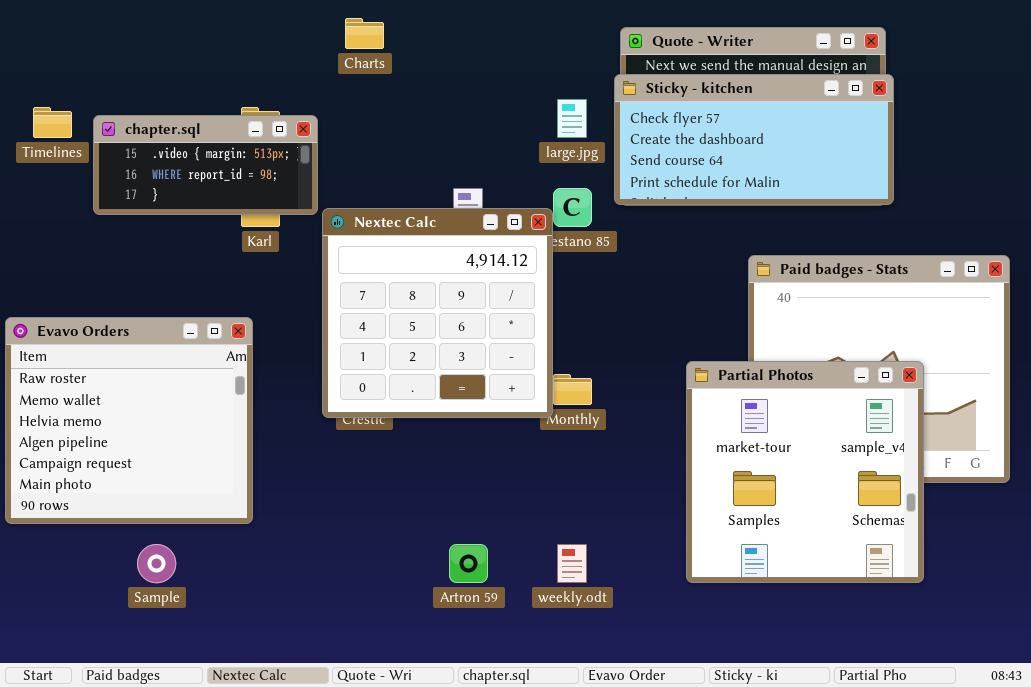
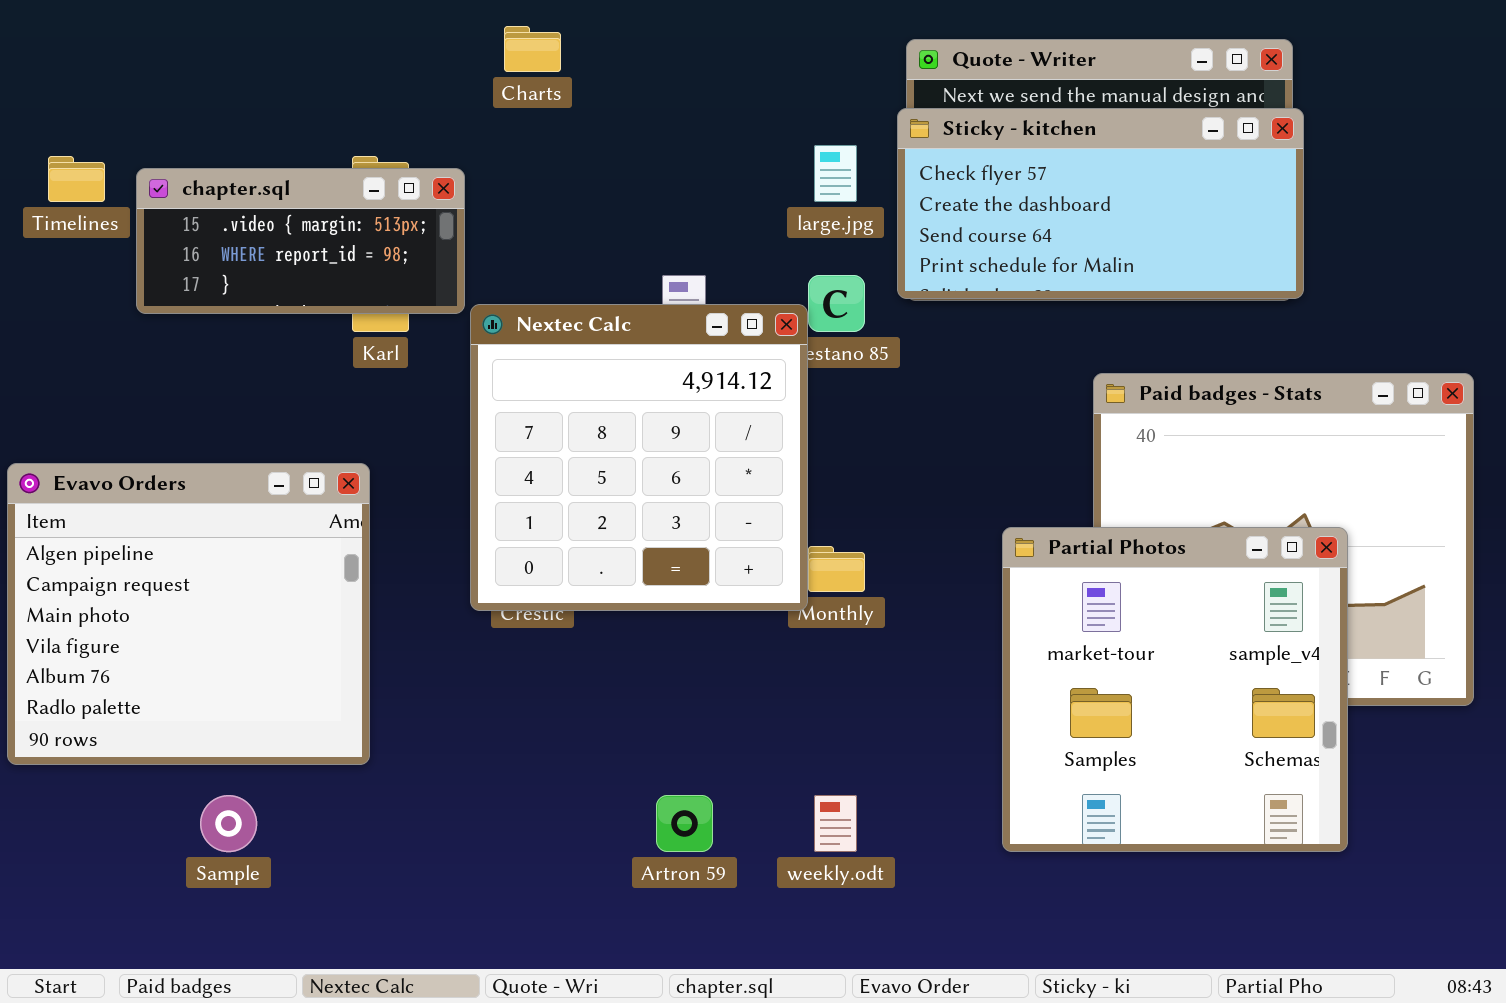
Evavo Orders: [5,317,253,524] -> [7,463,370,765], scrolled down 3 rows

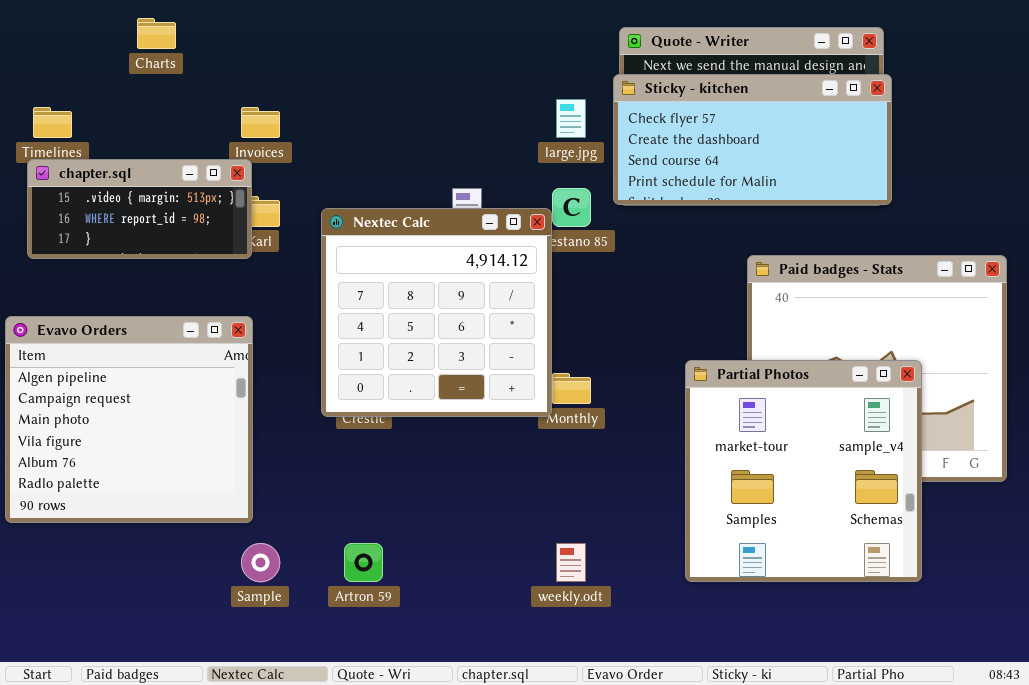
Charts: [504,26,561,72] -> [137,18,176,49], moved
chapter.sql: [136,168,465,314] -> [27,159,252,259], moved
Sample: [200,795,257,852] -> [241,543,280,582], moved
Artron 59: [656,795,713,852] -> [344,543,383,582], moved

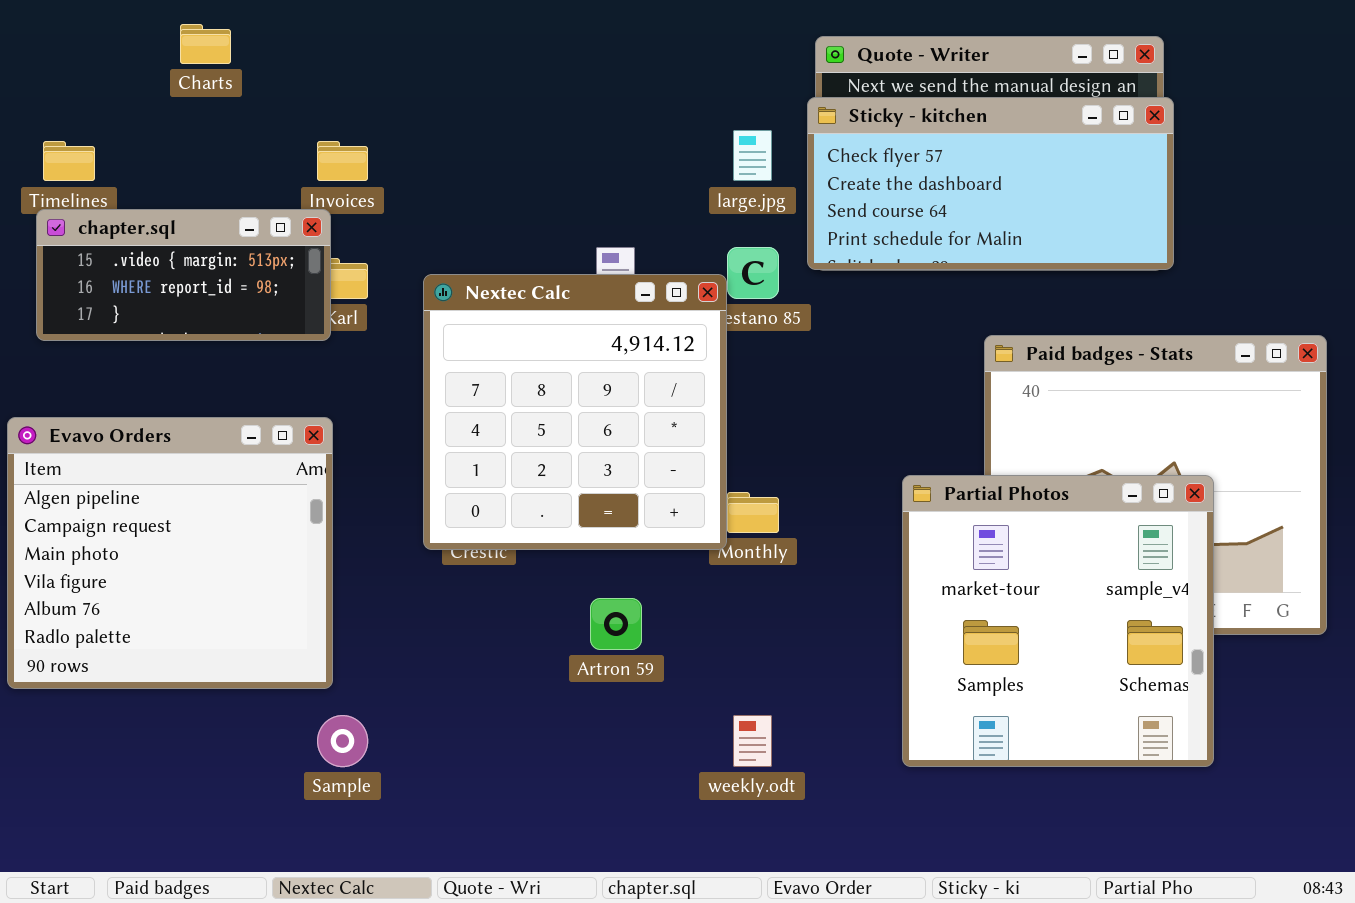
Artron 59: [344,543,383,582] -> [590,598,642,650], moved

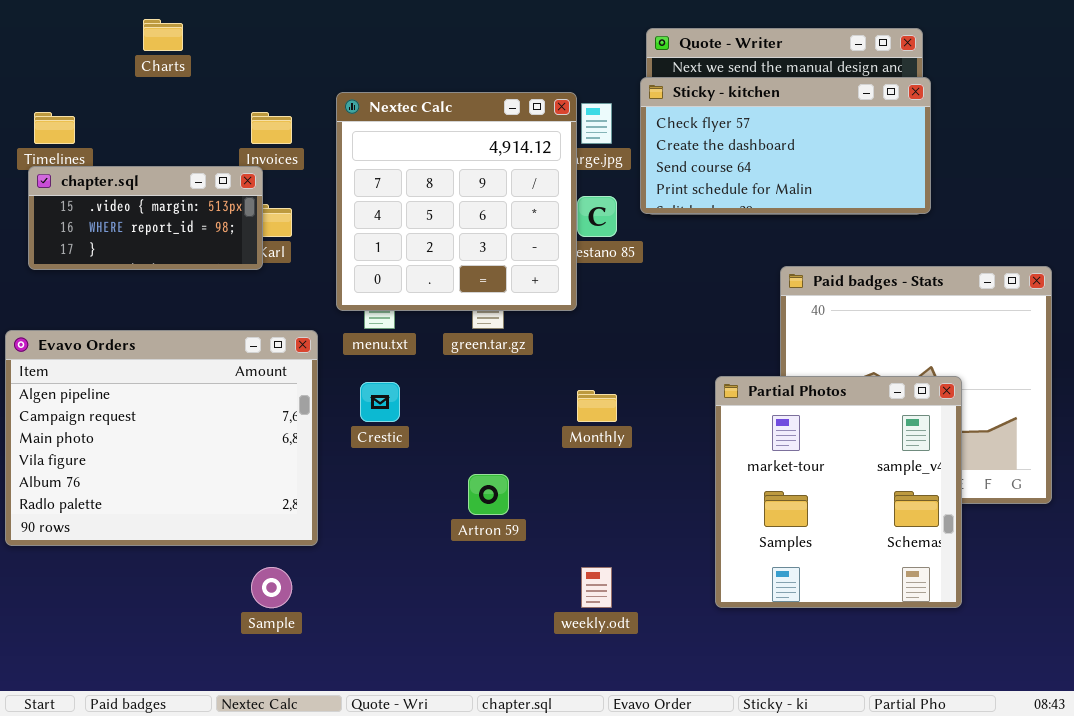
Nextec Calc: [423,274,727,550] -> [336,92,577,311], moved
Evavo Orders: [7,417,333,689] -> [5,330,318,546], resized

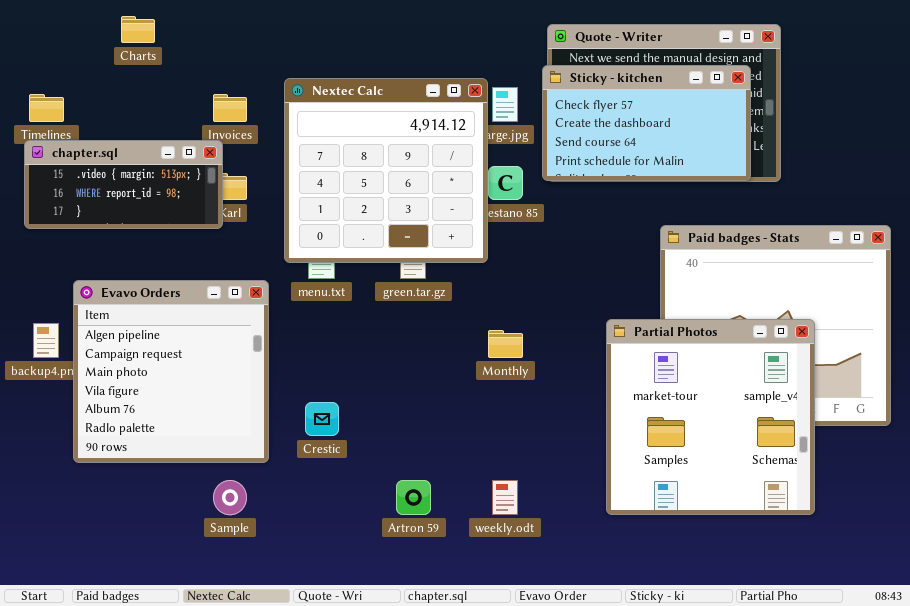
Sticky - kitchen: [640,77,931,214] -> [542,65,751,181], resized
Evavo Orders: [5,330,318,546] -> [73,280,269,463], resized
Crestic: [360,382,400,422] -> [305,402,339,436], moved
Artron 59: [468,474,509,515] -> [396,480,431,515], moved

